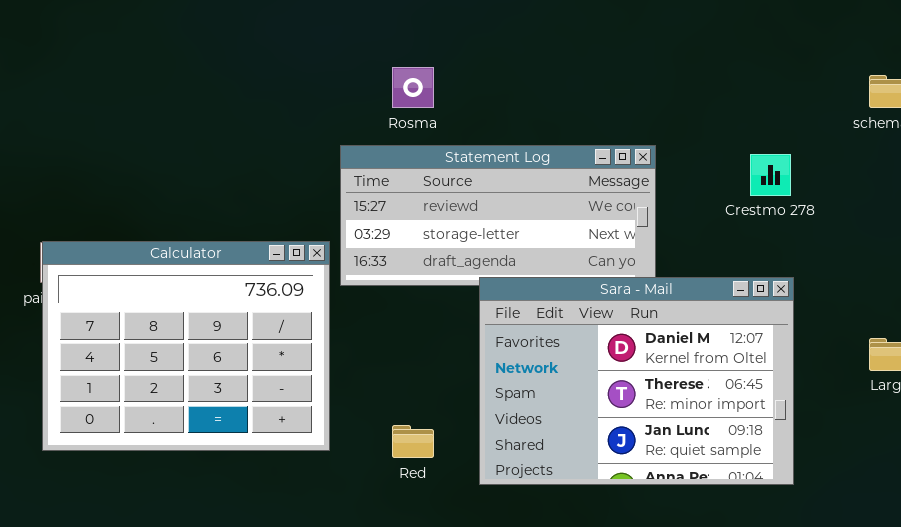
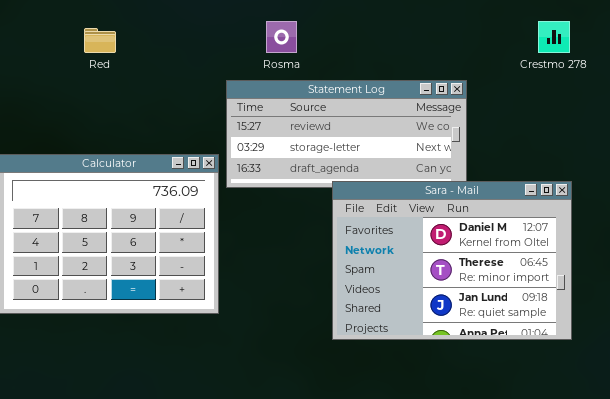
Crestmo 278: [750,154,791,196] -> [538,21,570,53], moved
Red: [392,425,434,458] -> [84,28,116,53], moved

